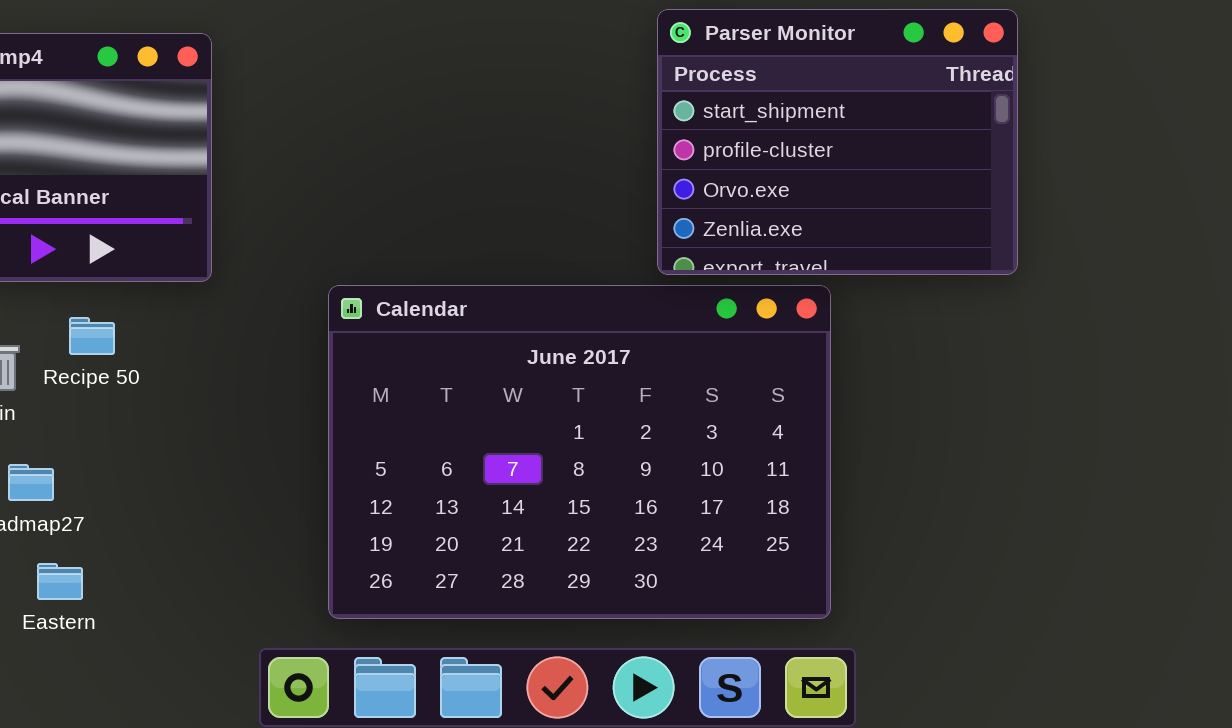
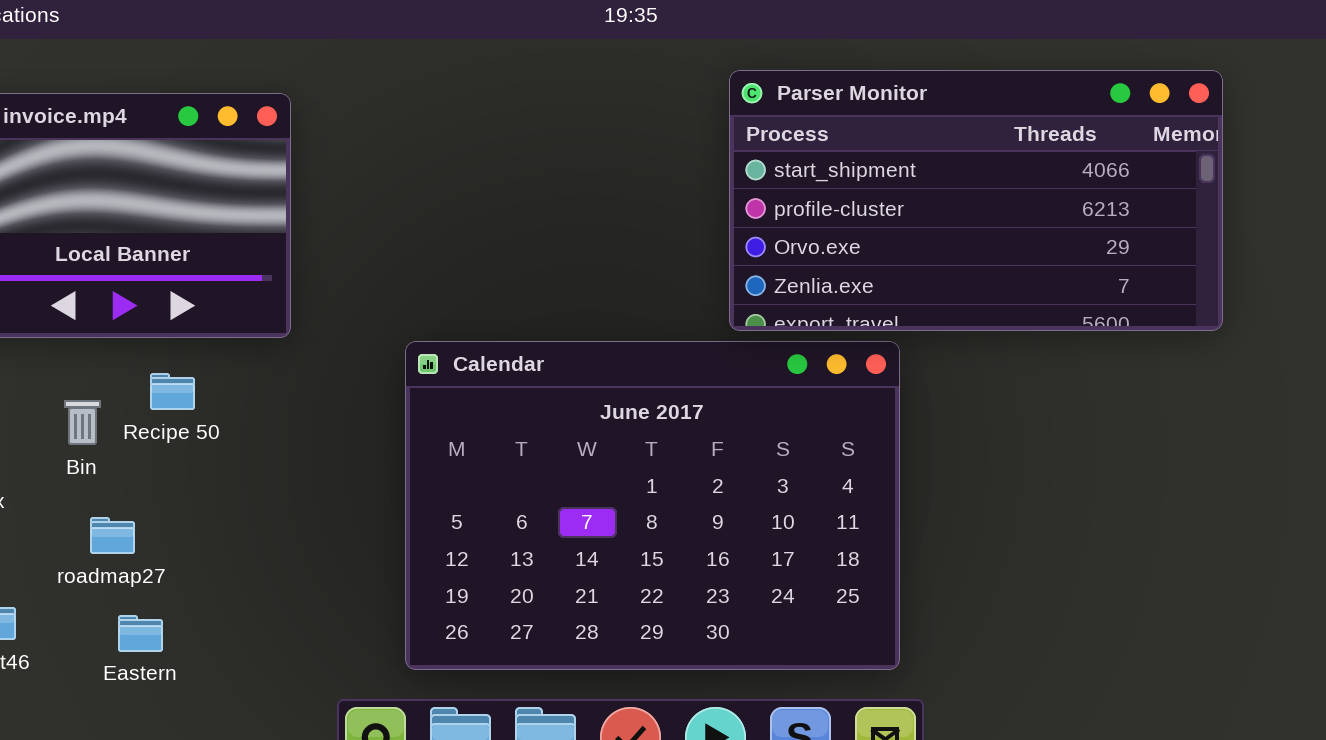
Parser Monitor: [657,9,1018,275] -> [729,70,1223,331], resized

